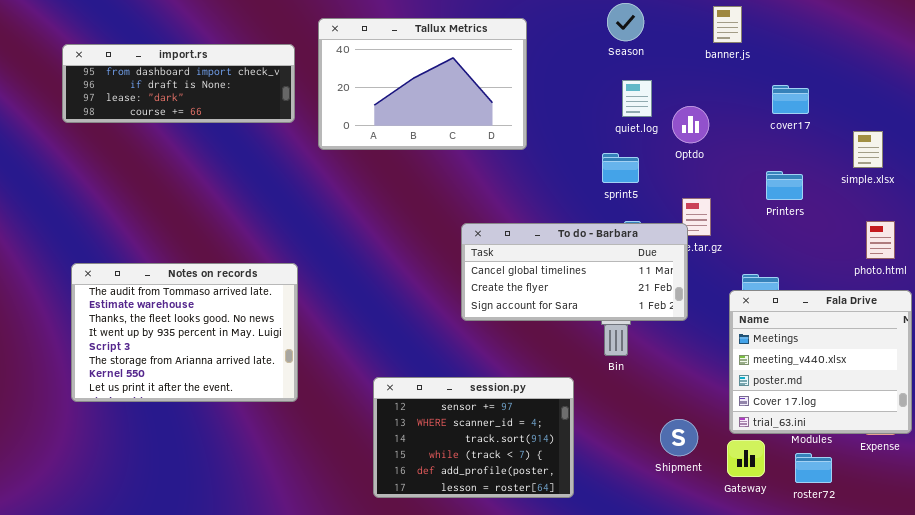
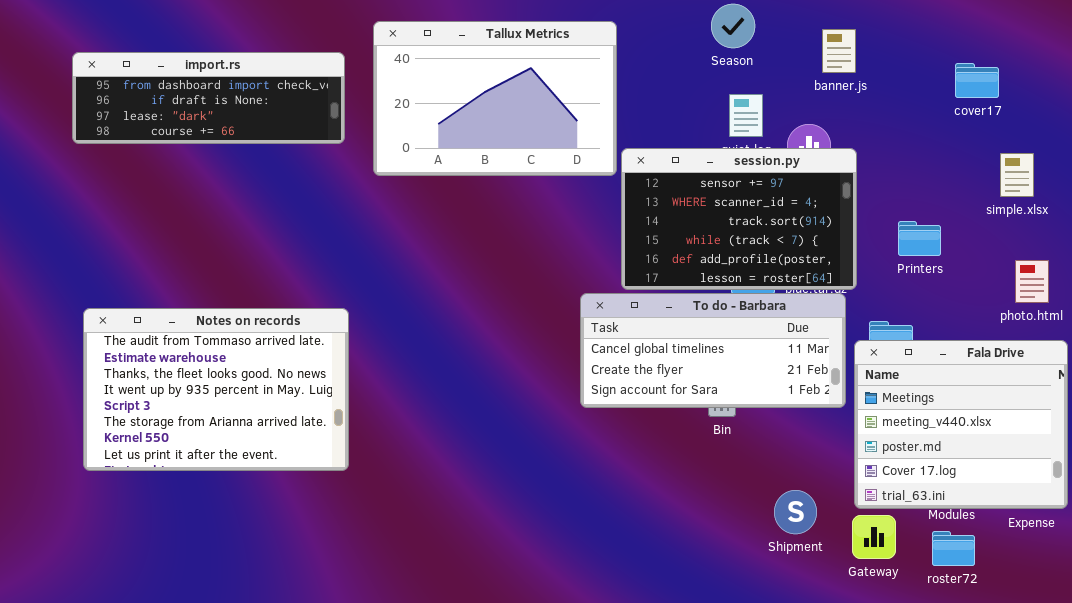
banner.js: [713,6,742,43] -> [822,29,856,73], moved
cover17: [772,85,809,114] -> [955,63,999,98], moved
Printers: [766,171,803,200] -> [898,221,941,256], moved
To do - Barbara: [461,223,688,321] -> [580,293,846,408], moved
session.py: [373,377,574,498] -> [621,148,857,290], moved

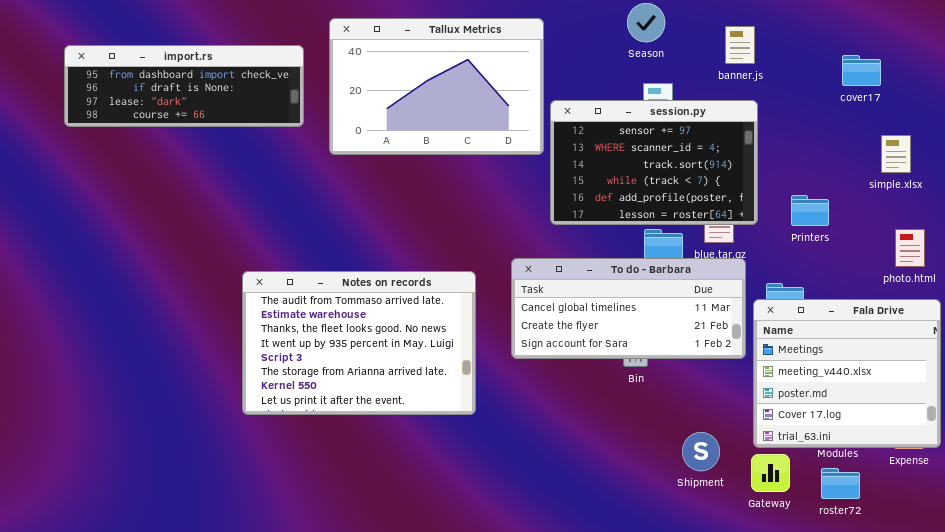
session.py: [621,148,857,290] -> [550,100,758,225], moved
Notes on records: [83,308,349,471] -> [242,271,476,415], moved

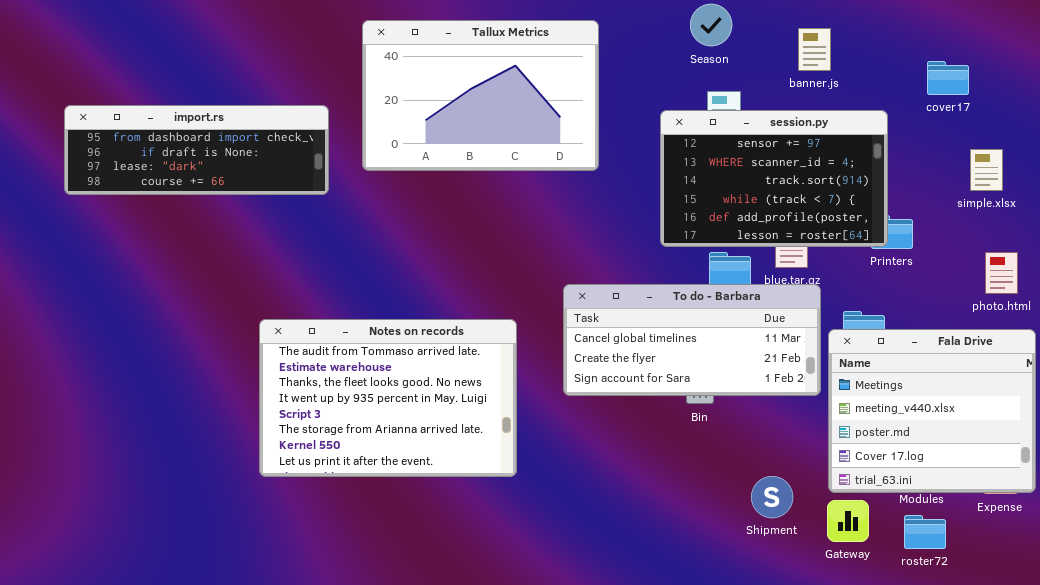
import.rs: [64,45,304,127] -> [64,105,329,195], moved
session.py: [550,100,758,225] -> [660,110,888,247], moved
Notes on records: [242,271,476,415] -> [259,319,517,477], moved

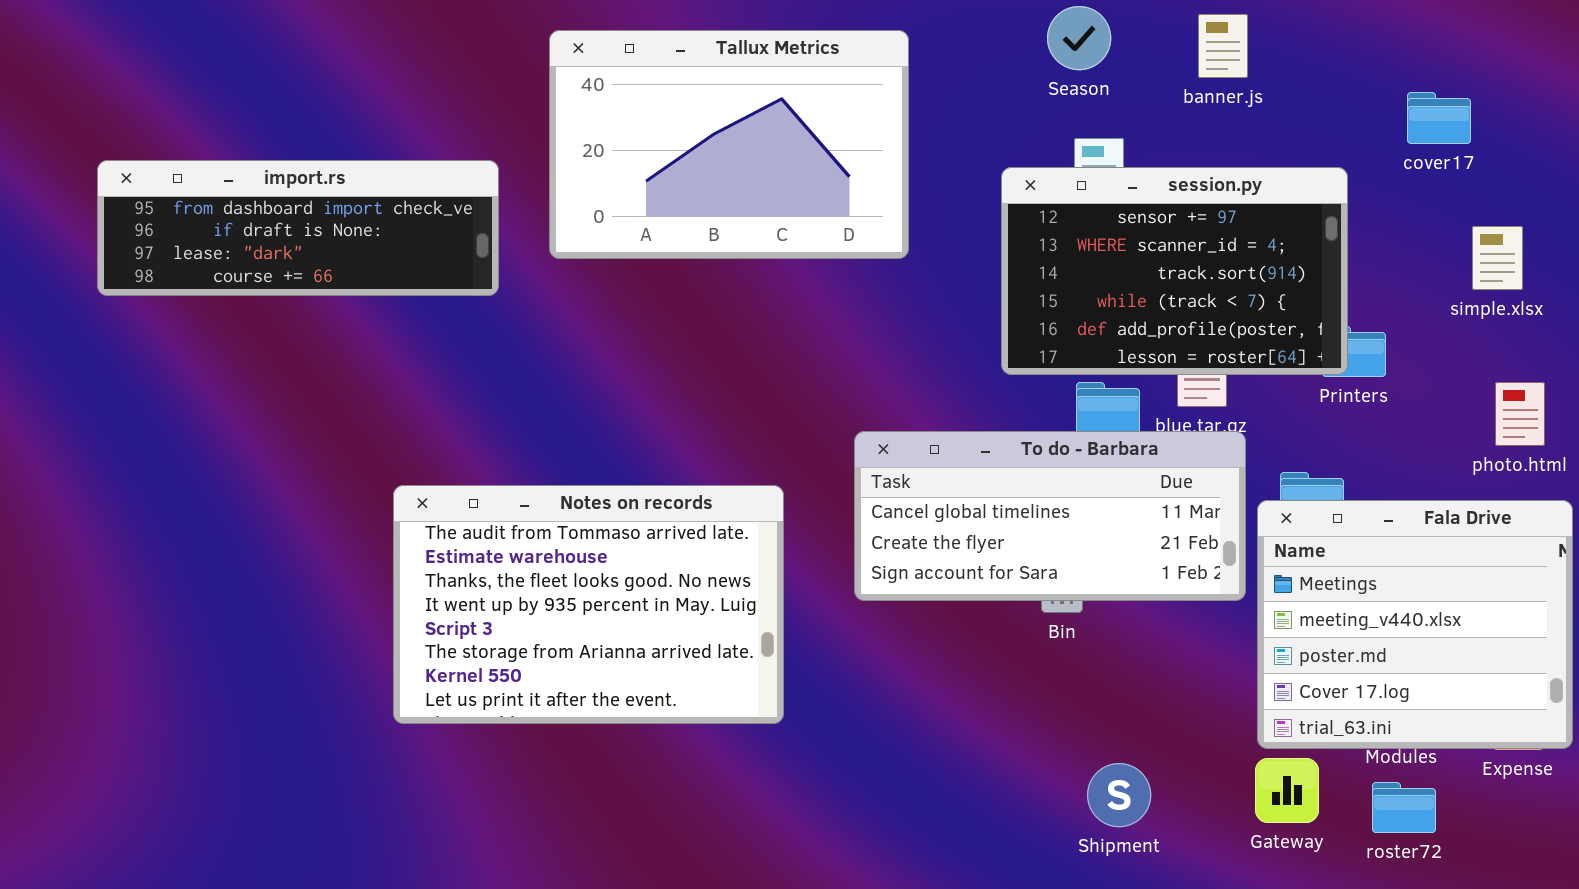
banner.js: [798,28,831,71] -> [1198,14,1248,78], moved
Shipment: [751,476,793,518] -> [1087,763,1151,827], moved

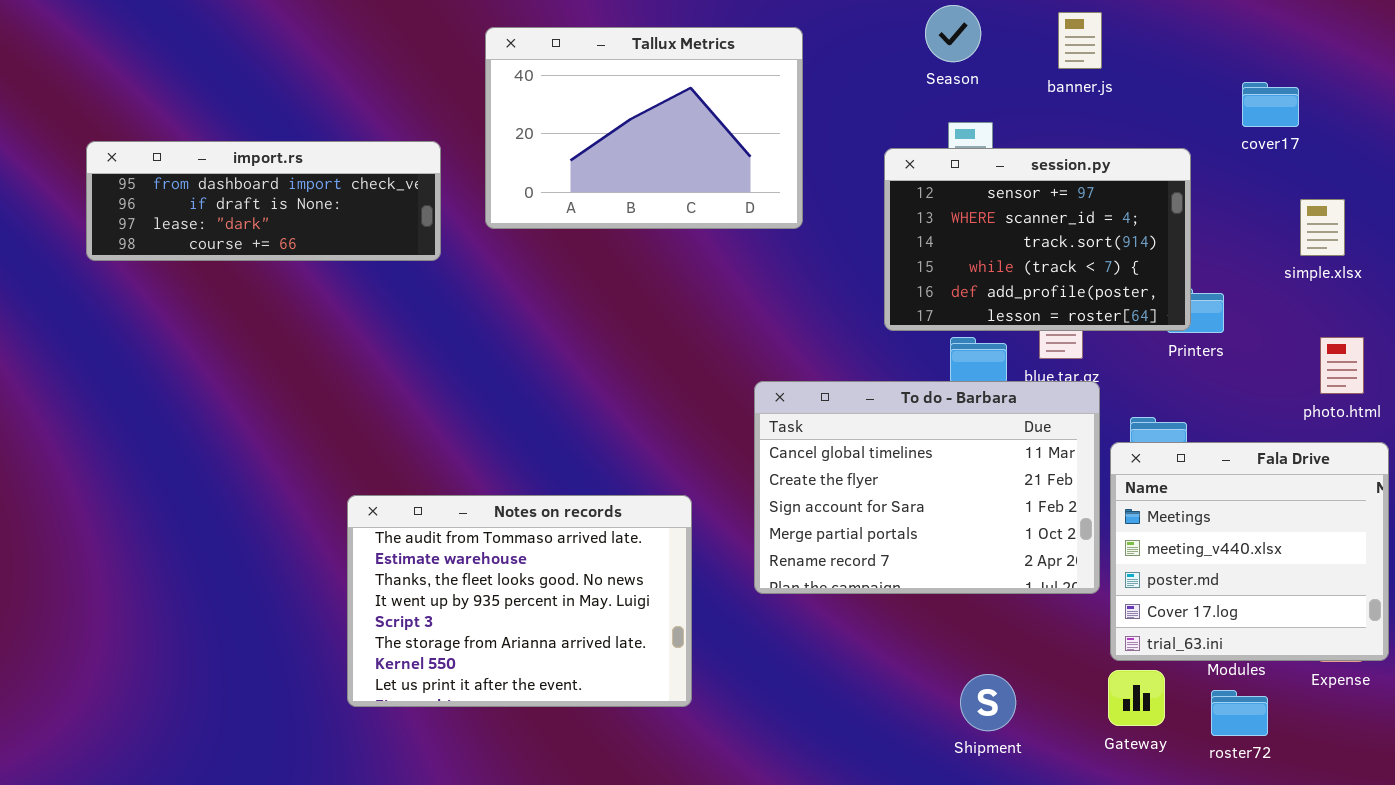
To do - Barbara: [854,431,1246,601] -> [754,381,1100,594], resized
Notes on records: [393,485,784,724] -> [347,495,692,707], moved

